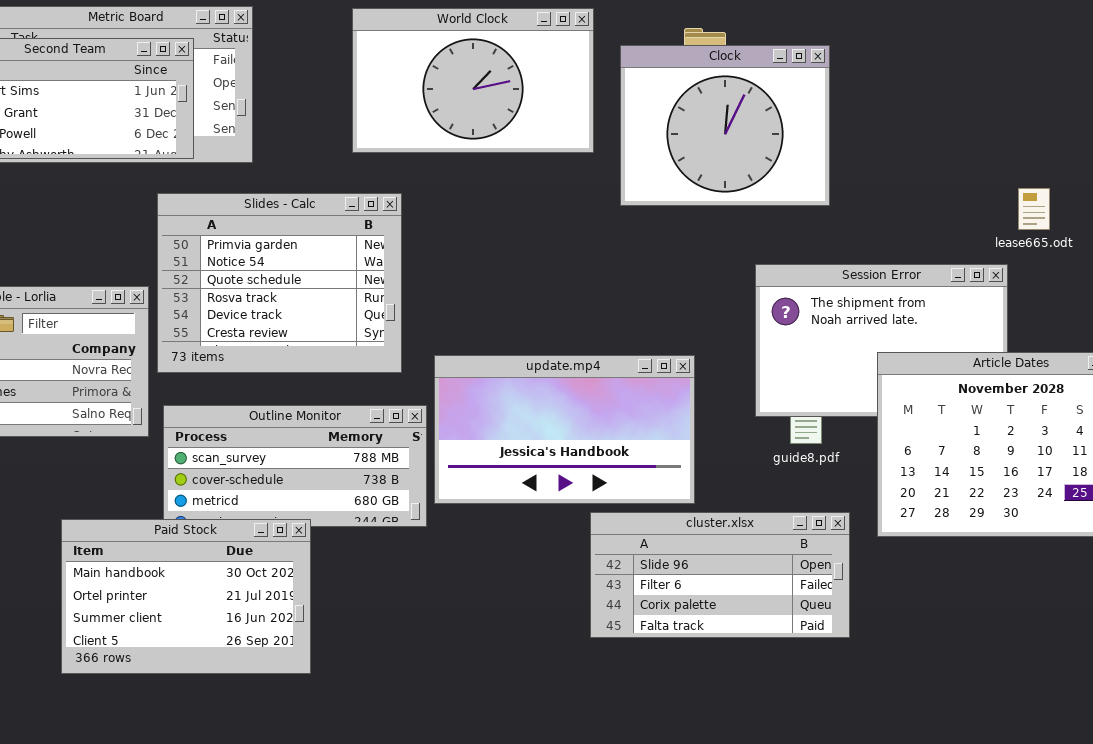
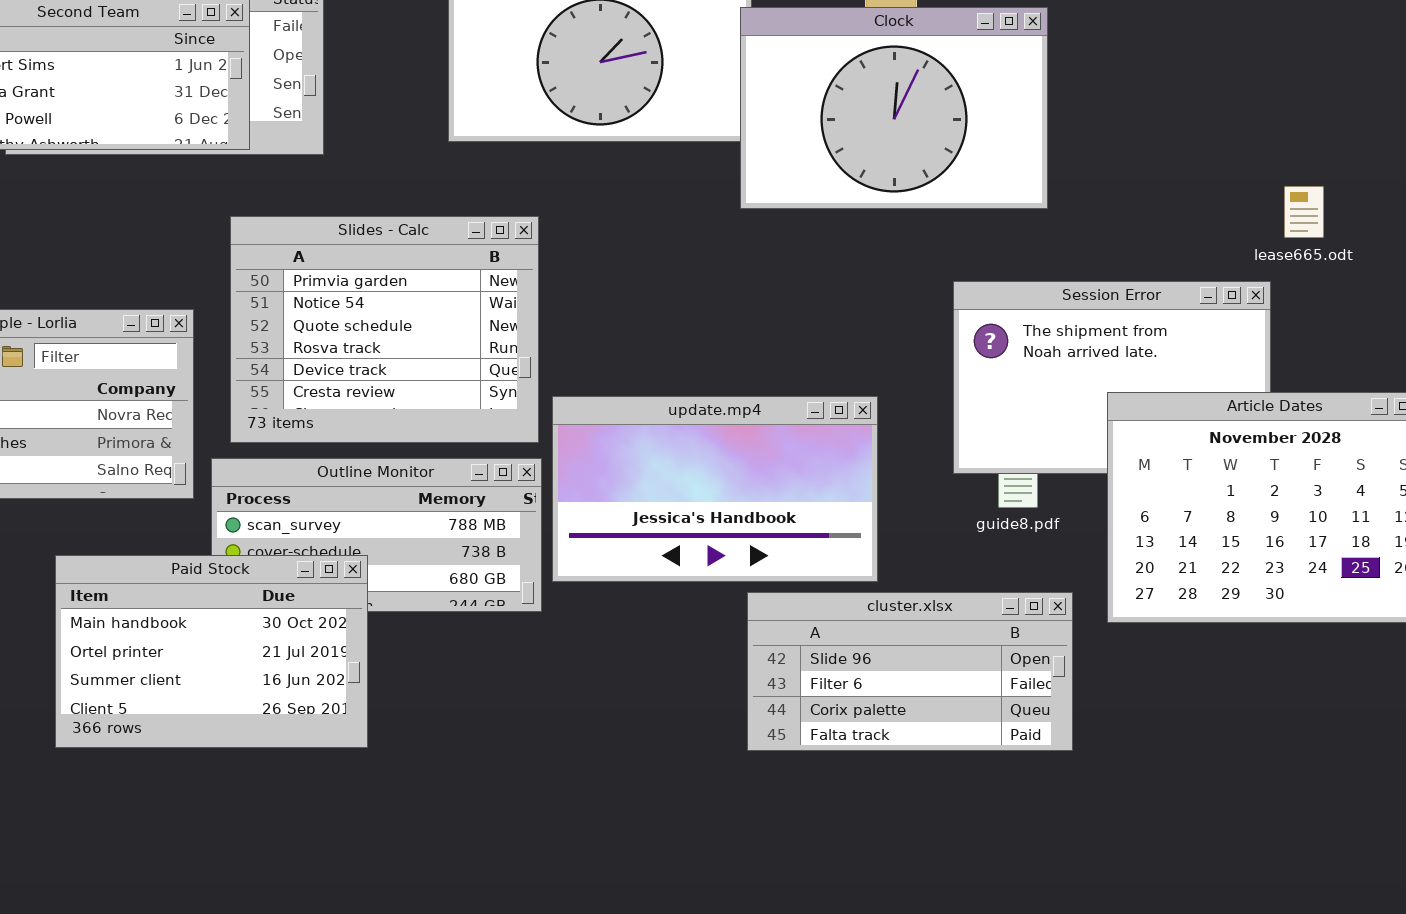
Clock: [620,45,830,206] -> [740,7,1048,209], resized
Slides - Calc: [157,193,402,373] -> [230,216,539,443], moved
Paid Stock: [61,519,311,674] -> [55,555,368,748], moved

